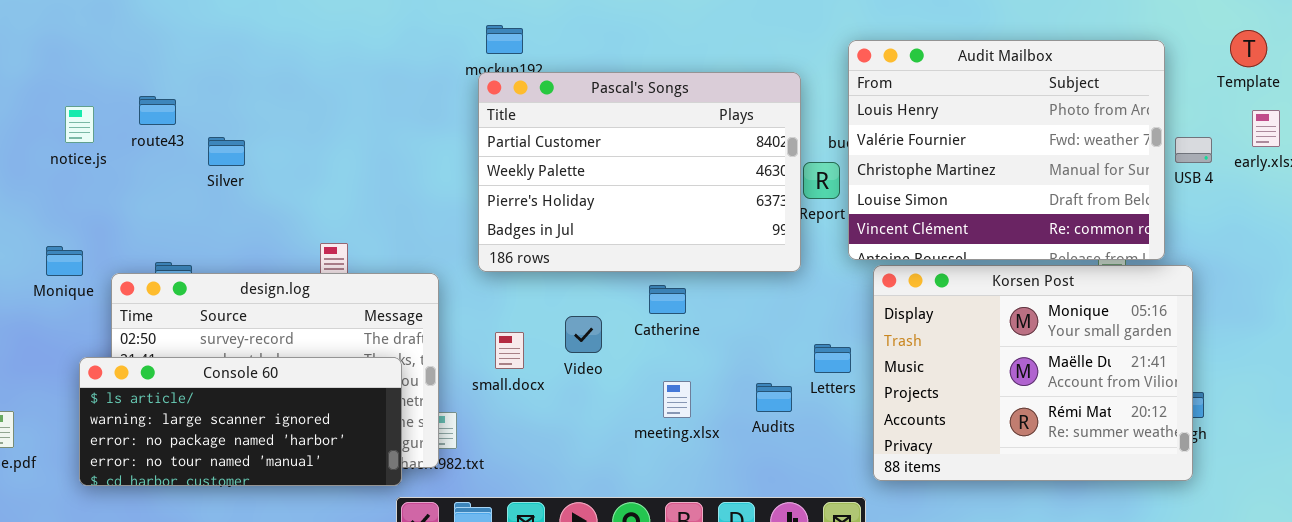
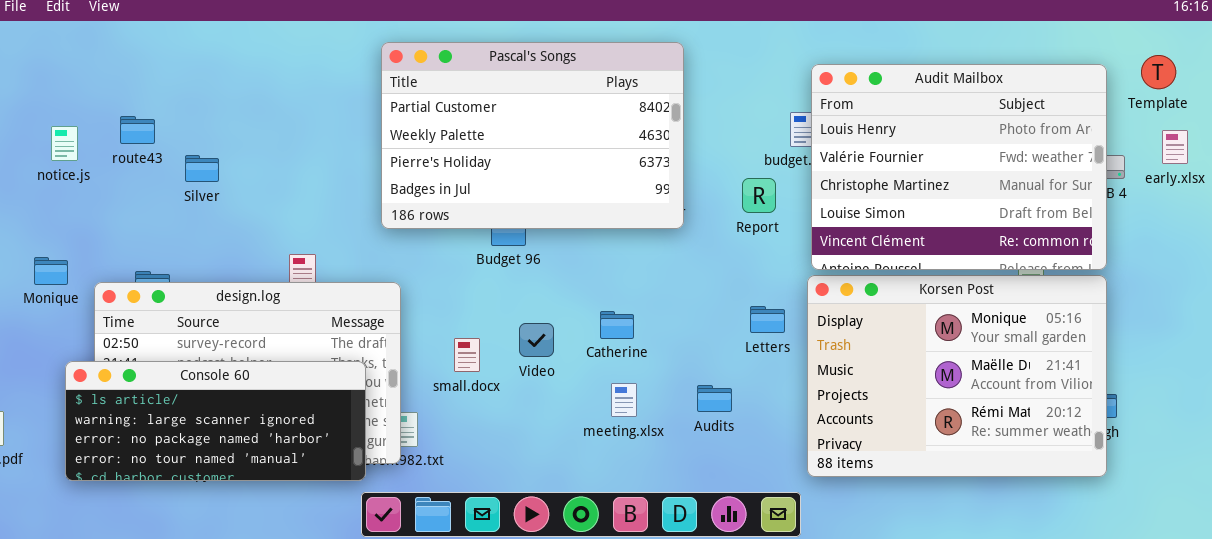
Audit Mailbox: [848,40,1165,260] -> [811,64,1107,270], moved
Pascal's Songs: [478,72,801,272] -> [381,42,684,229], moved
Catherine: [649,285,686,314] -> [600,311,634,339], moved
Letters: [814,344,851,373] -> [750,306,785,333], moved

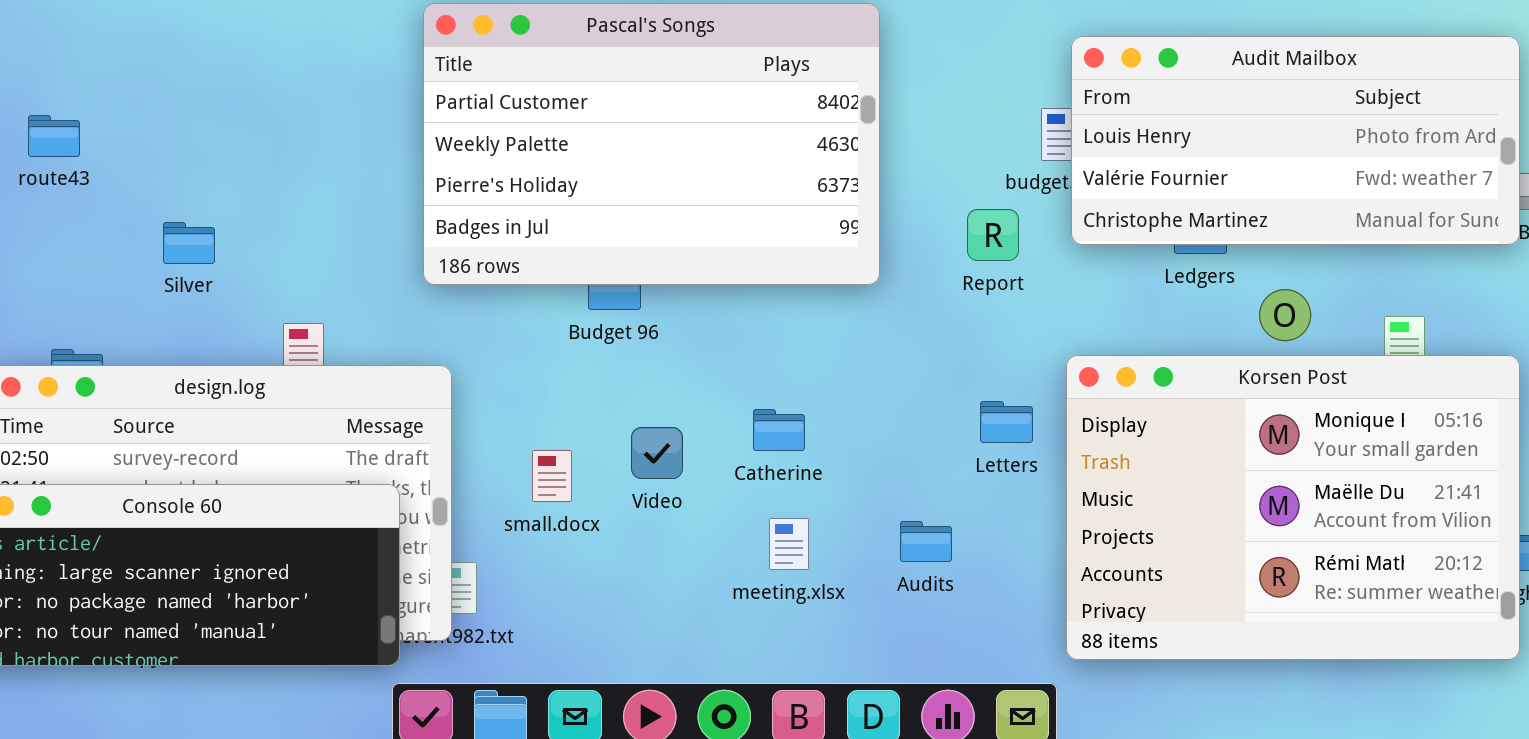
Audit Mailbox: [811,64,1107,270] -> [1071,36,1520,245], resized
Silver: [185,155,219,182] -> [163,222,215,264], moved

